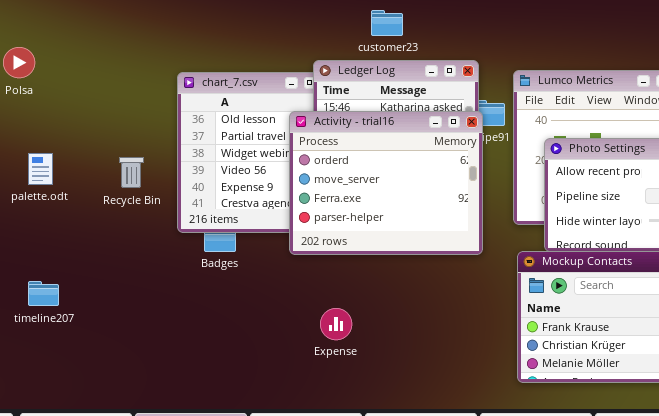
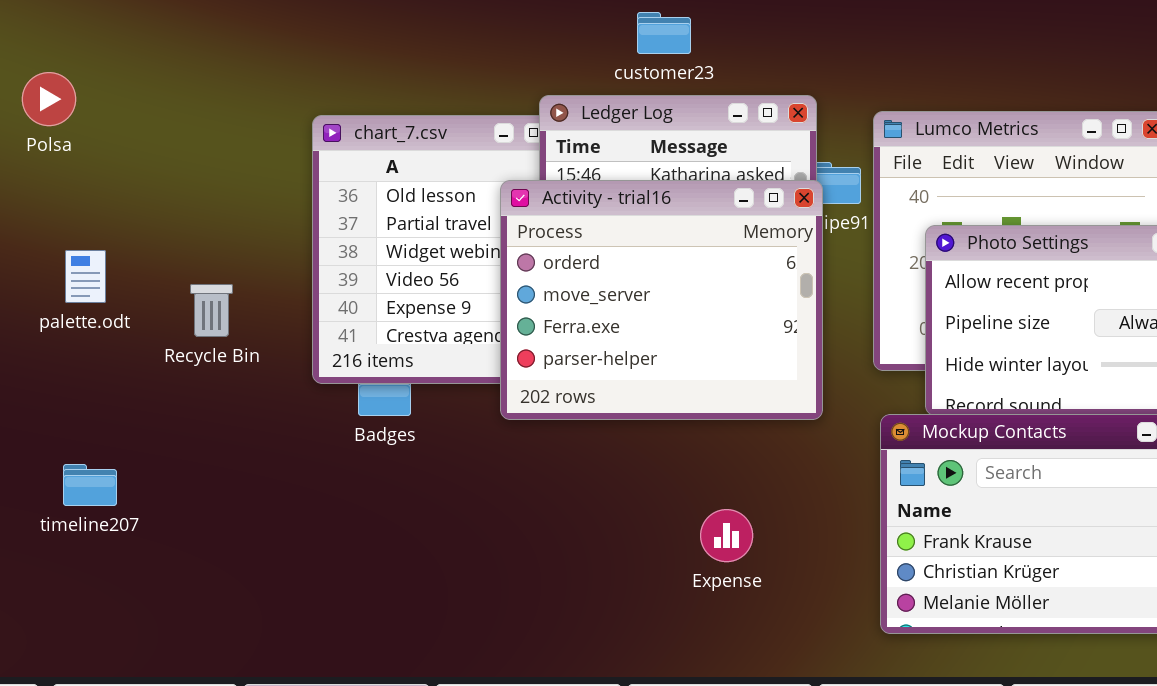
Recycle Bin: [119,157,144,188] -> [190,284,233,337], moved
Expense: [320,308,352,340] -> [700,509,753,562], moved

